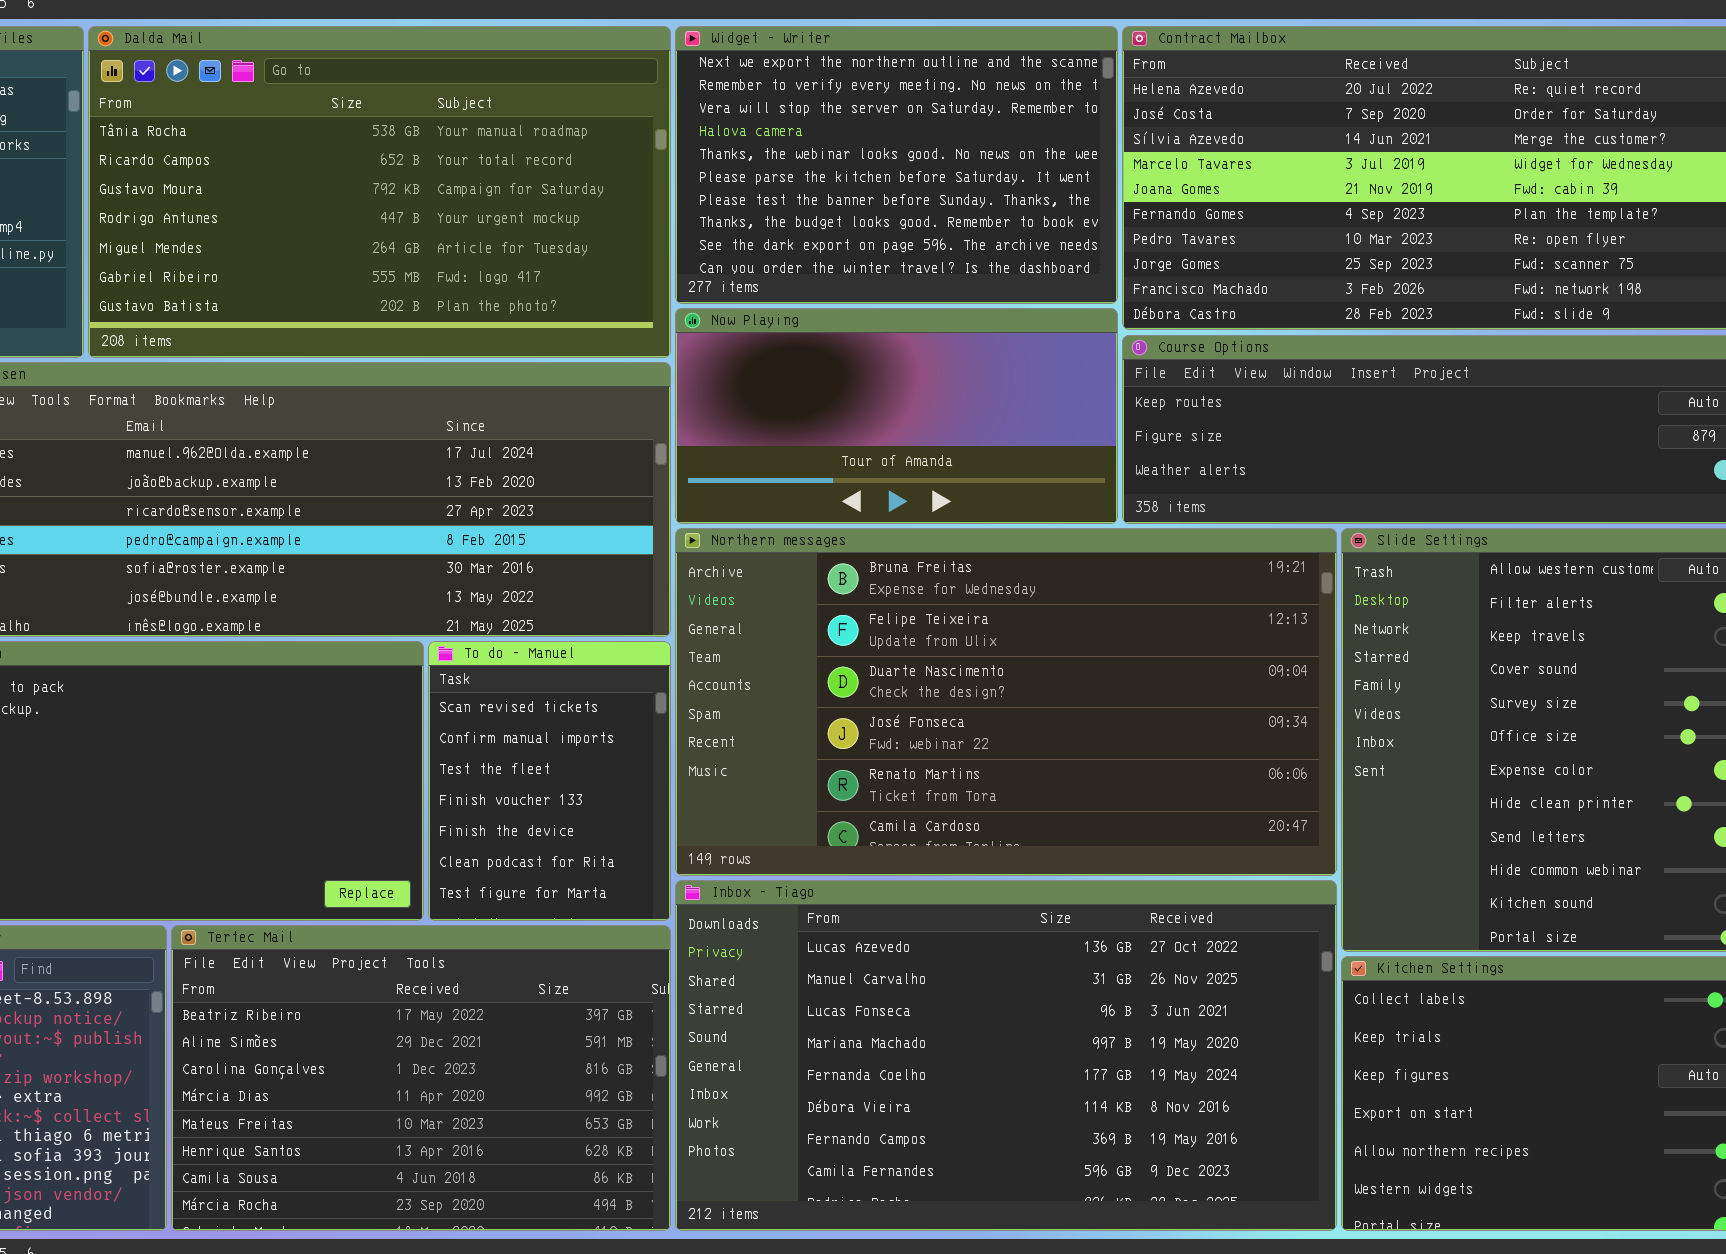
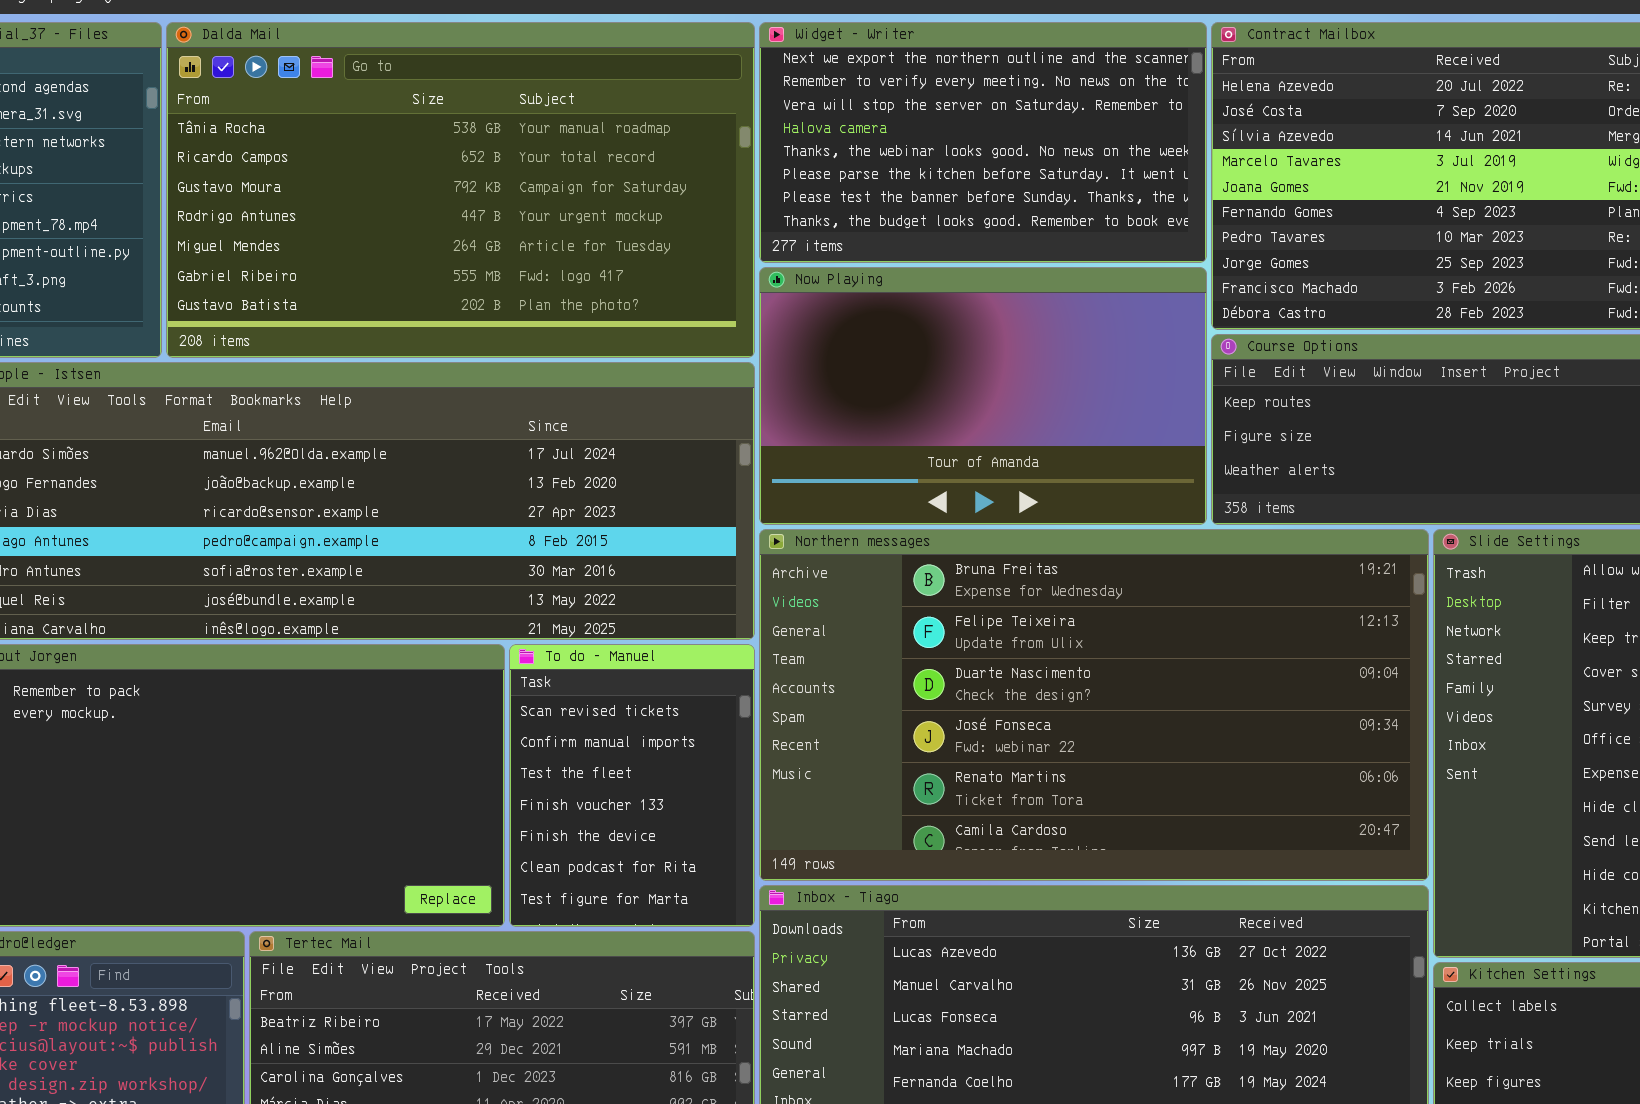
Widget - Writer: [675,26,1118,304] -> [759,22,1207,263], resized
Now Playing: [675,308,1118,524] -> [759,267,1207,525], resized

